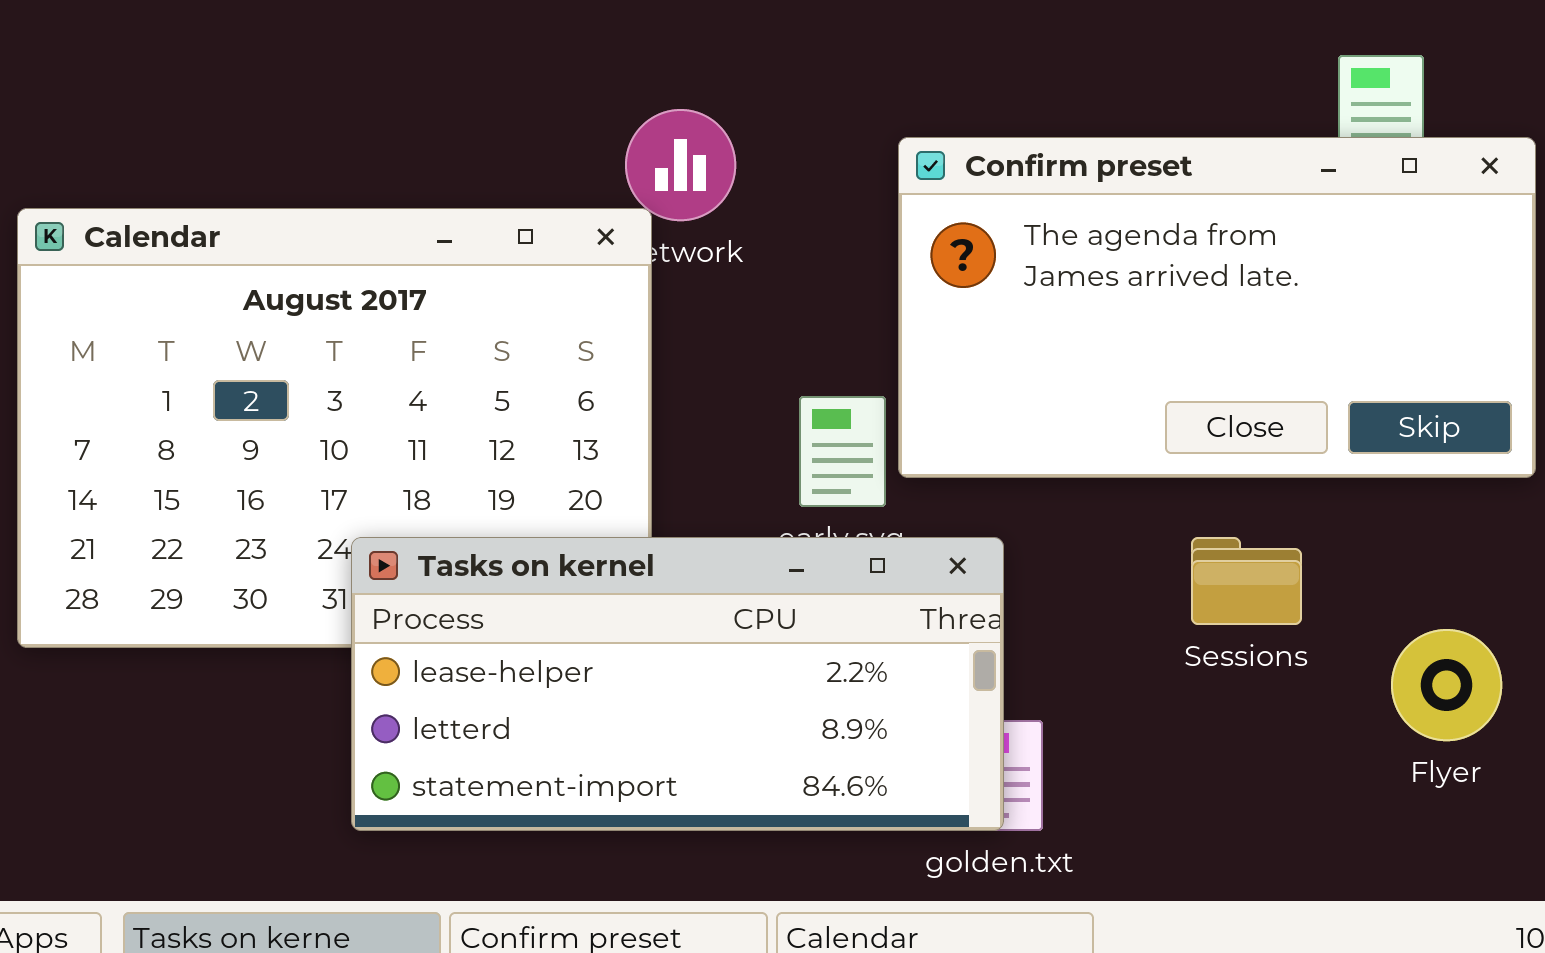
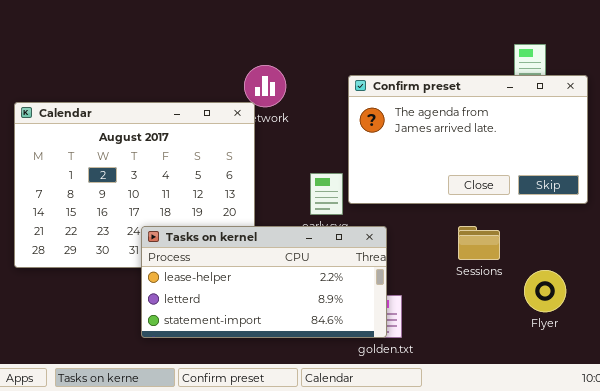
Flyer: [1391,629,1502,741] -> [524,270,566,312], moved

